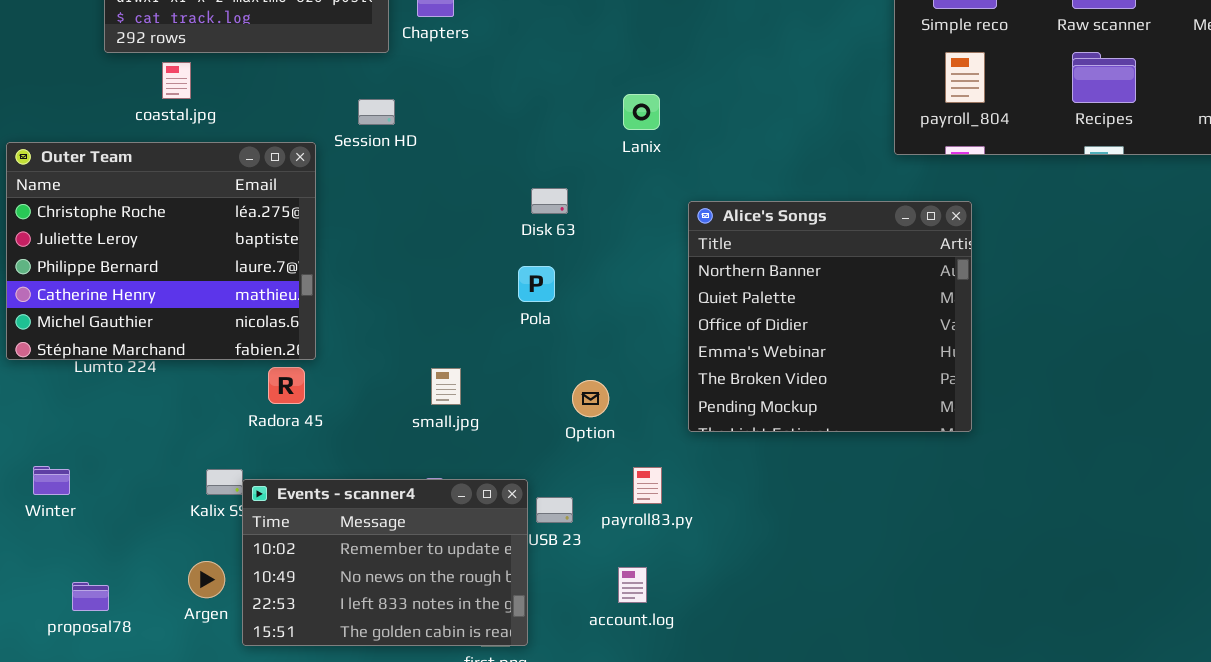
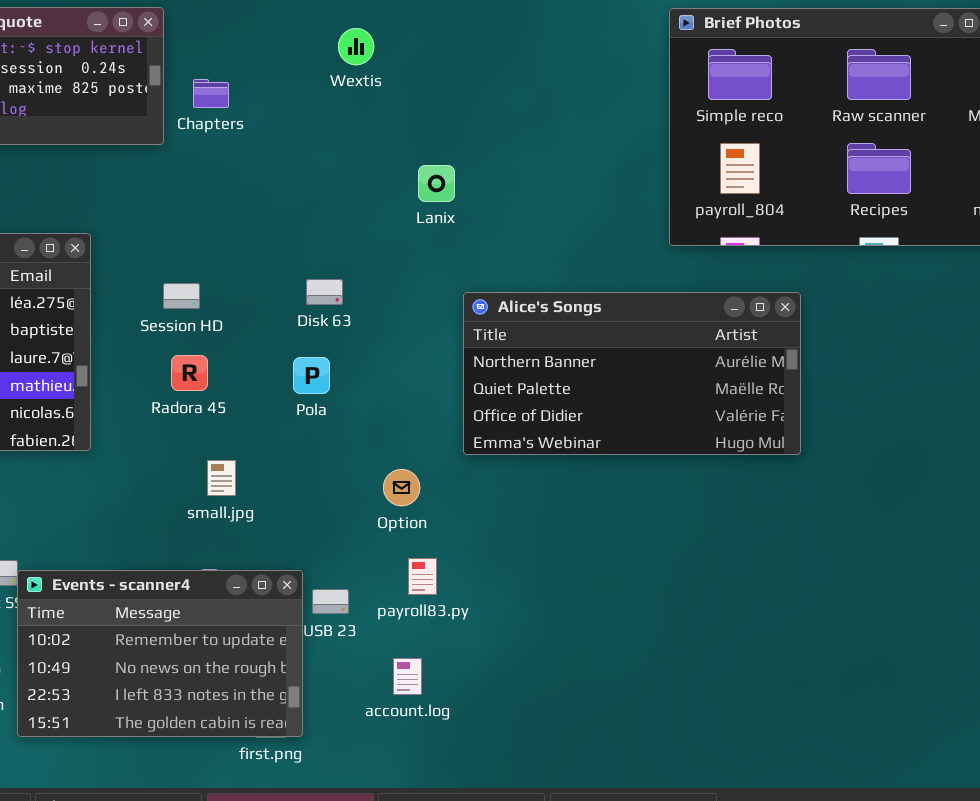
Lanix: [623,94,660,130] -> [418,165,455,202], moved
Session HD: [358,99,395,125] -> [163,283,200,309], moved
Alice's Songs: [688,201,972,432] -> [463,292,801,455], resized
Radora 45: [268,367,305,404] -> [171,355,208,391], moved
Option: [572,380,609,417] -> [383,469,420,506], moved

